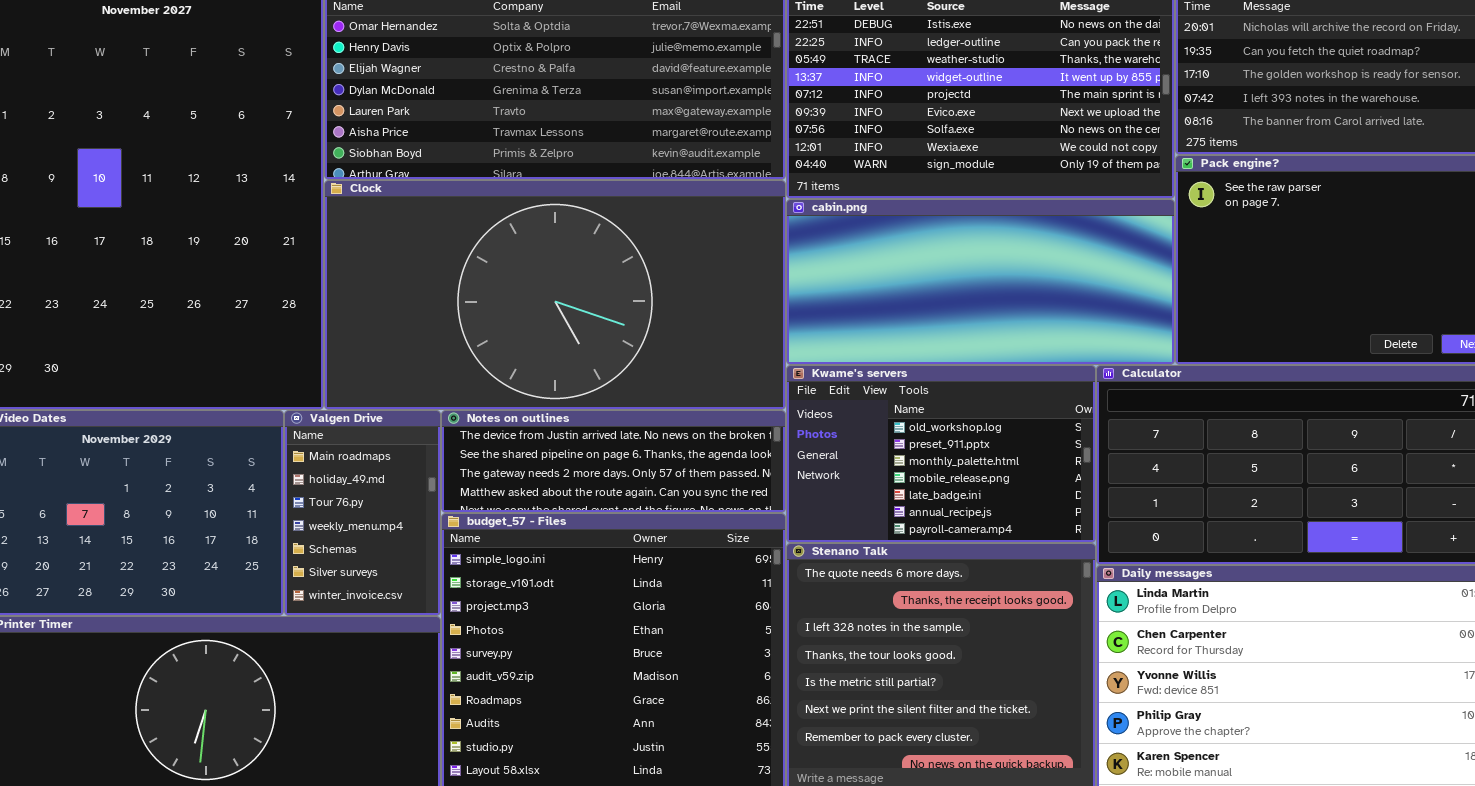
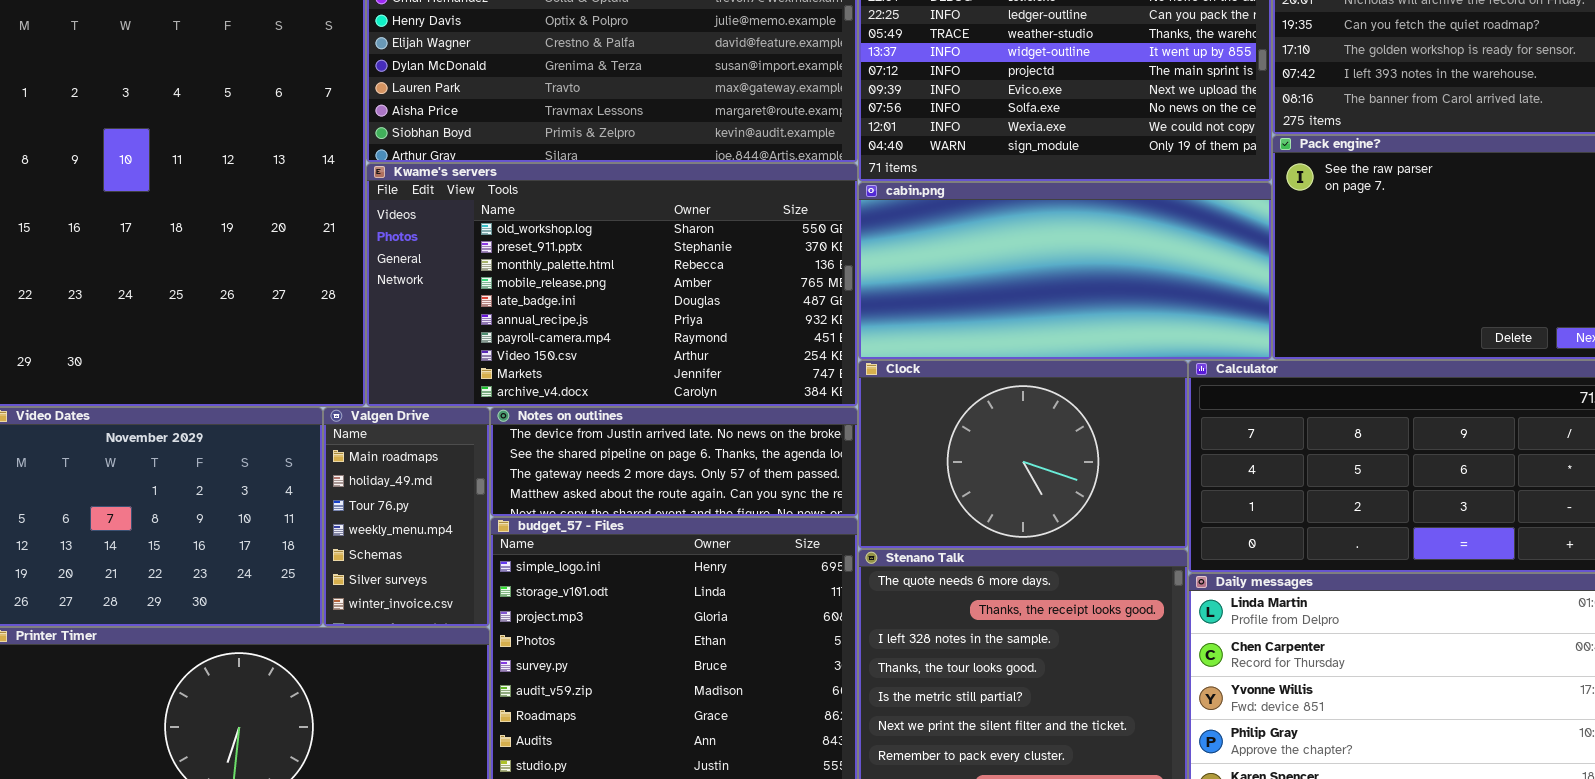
Clock: [324,180,786,410] -> [858,360,1188,549], moved, resized
Kwame's servers: [786,365,1096,543] -> [366,163,858,407], moved, resized

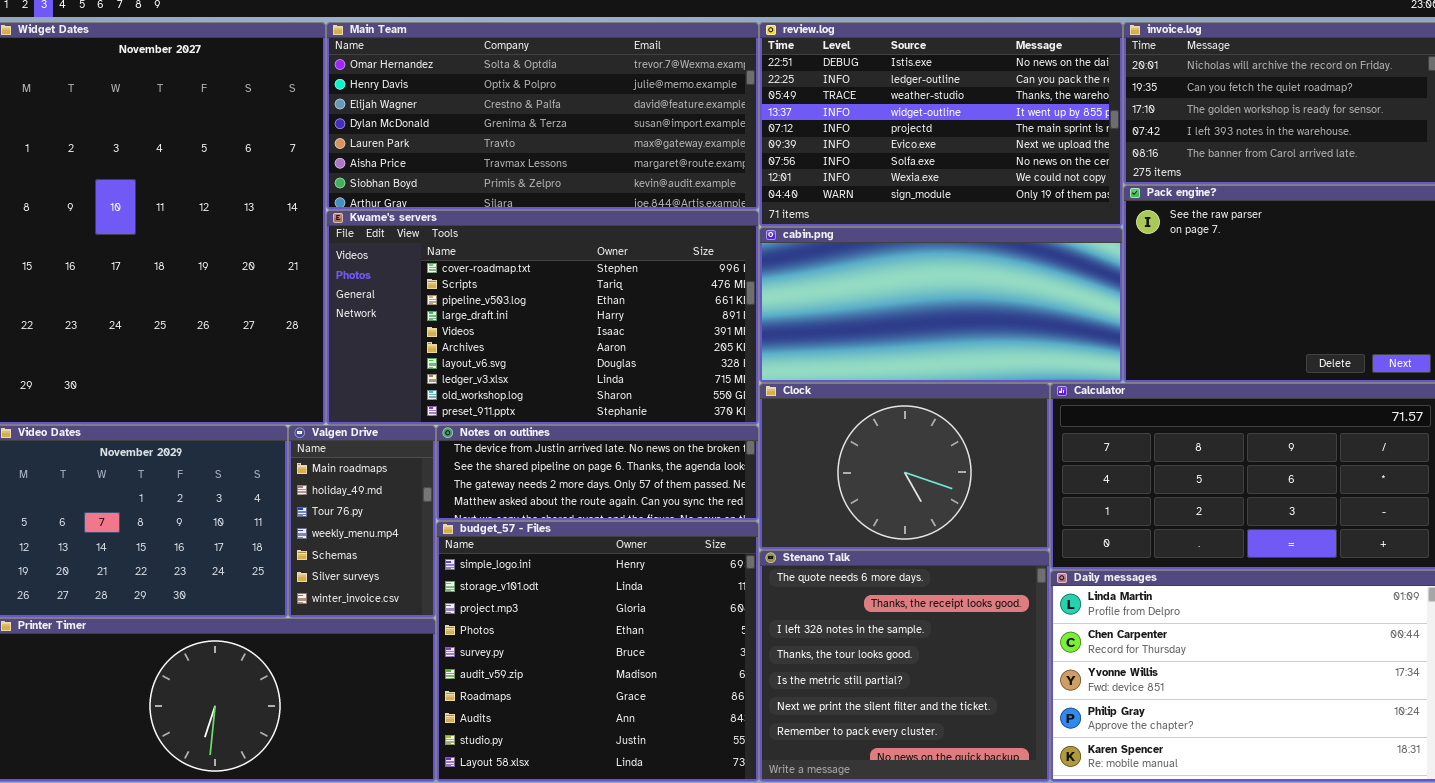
Kwame's servers: [366,163,858,407] -> [326,210,759,425], scrolled up 8 rows

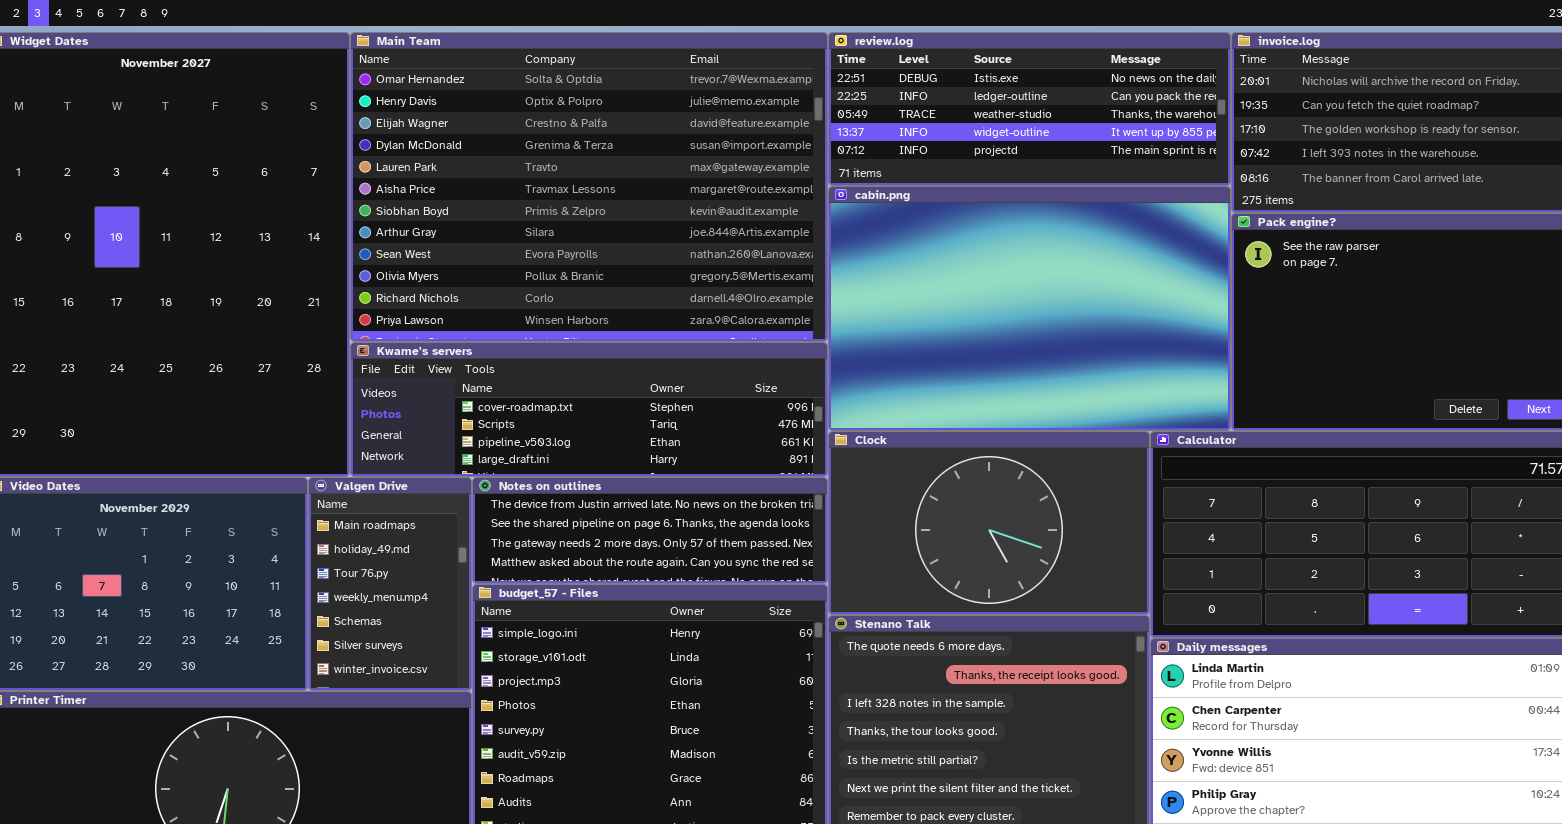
Main Team: [326,22,759,210] -> [350,32,828,342], resized
review.log: [759,22,1123,227] -> [828,32,1231,186], resized
Kwame's servers: [326,210,759,425] -> [350,342,828,477], resized
cabin.png: [759,227,1123,383] -> [828,186,1231,431], resized

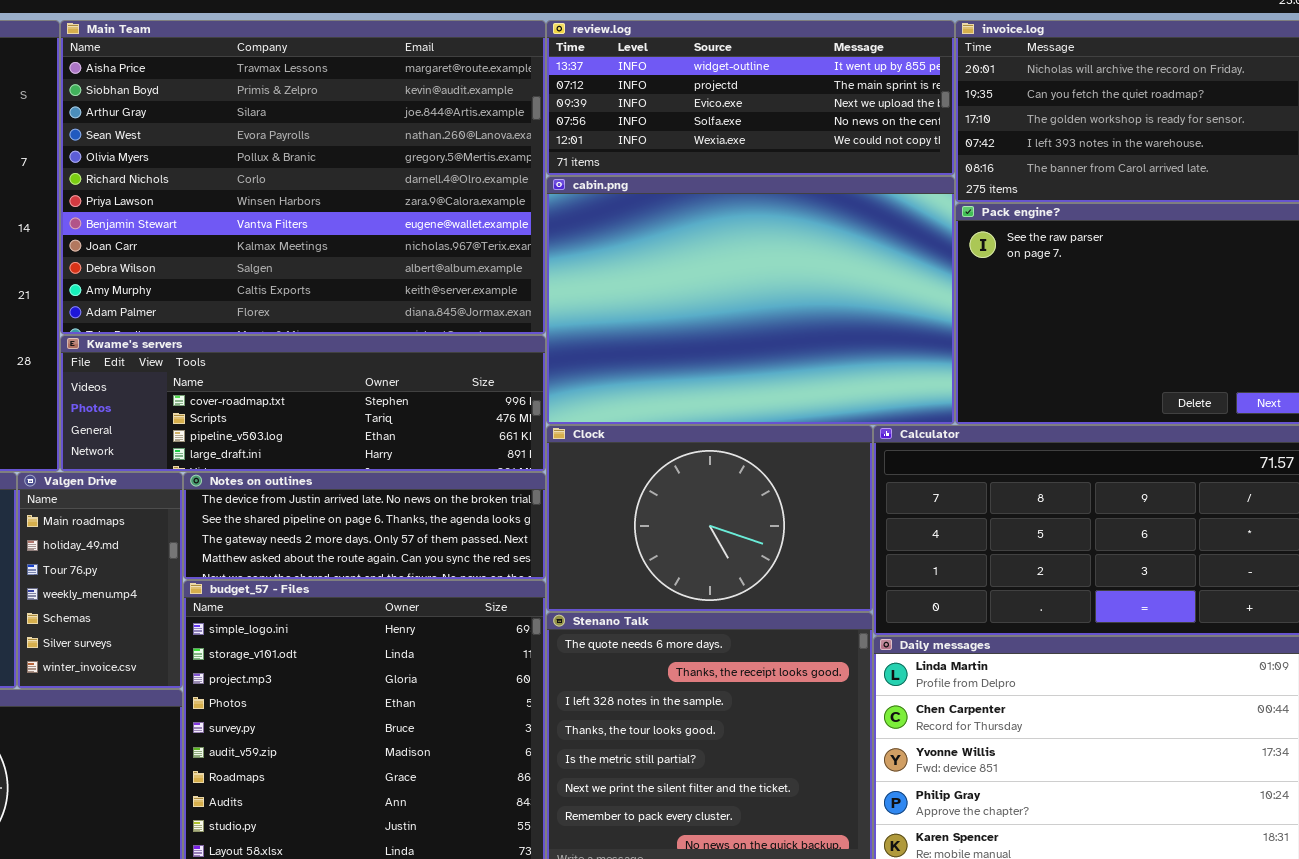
Main Team: [350,32,828,342] -> [60,20,546,335], scrolled down 5 rows
review.log: [828,32,1231,186] -> [546,20,955,176], scrolled down 3 rows

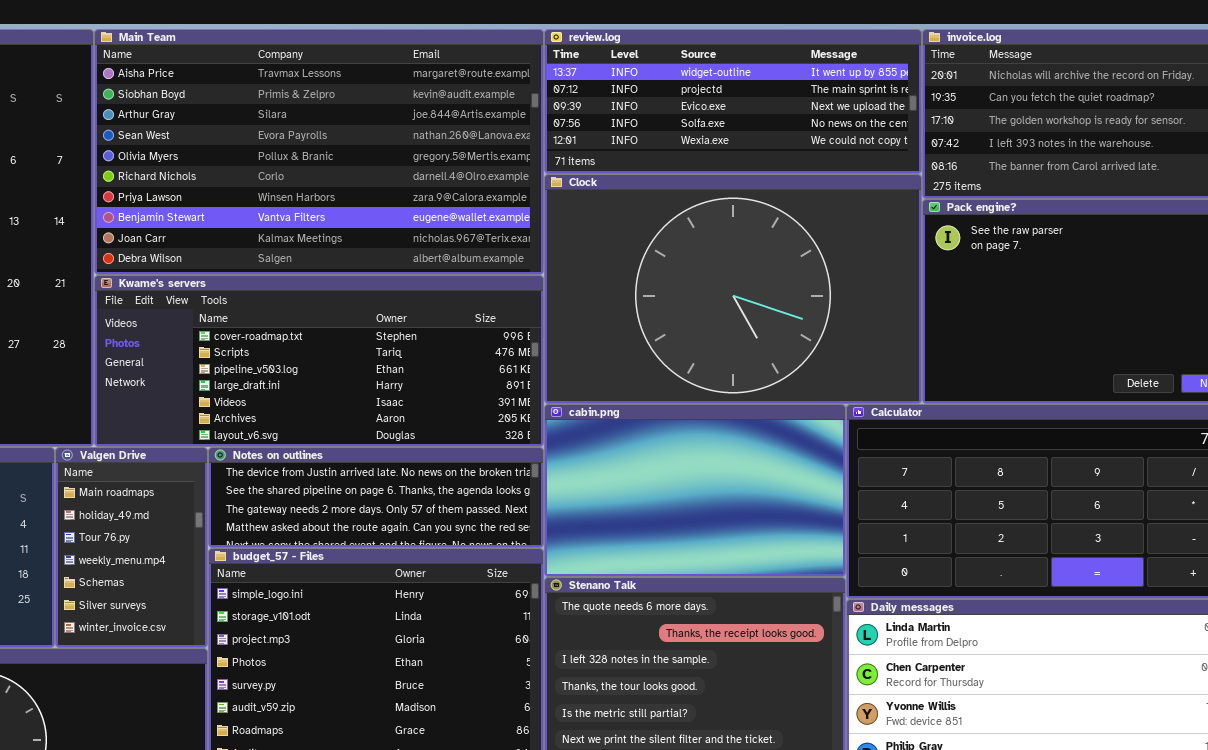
Main Team: [60,20,546,335] -> [94,29,544,275], resized
cabin.png: [546,176,955,425] -> [544,404,846,577], moved, resized
Kwame's servers: [60,335,546,472] -> [94,275,544,447], resized
Clock: [546,425,873,612] -> [544,174,922,404], moved, resized

